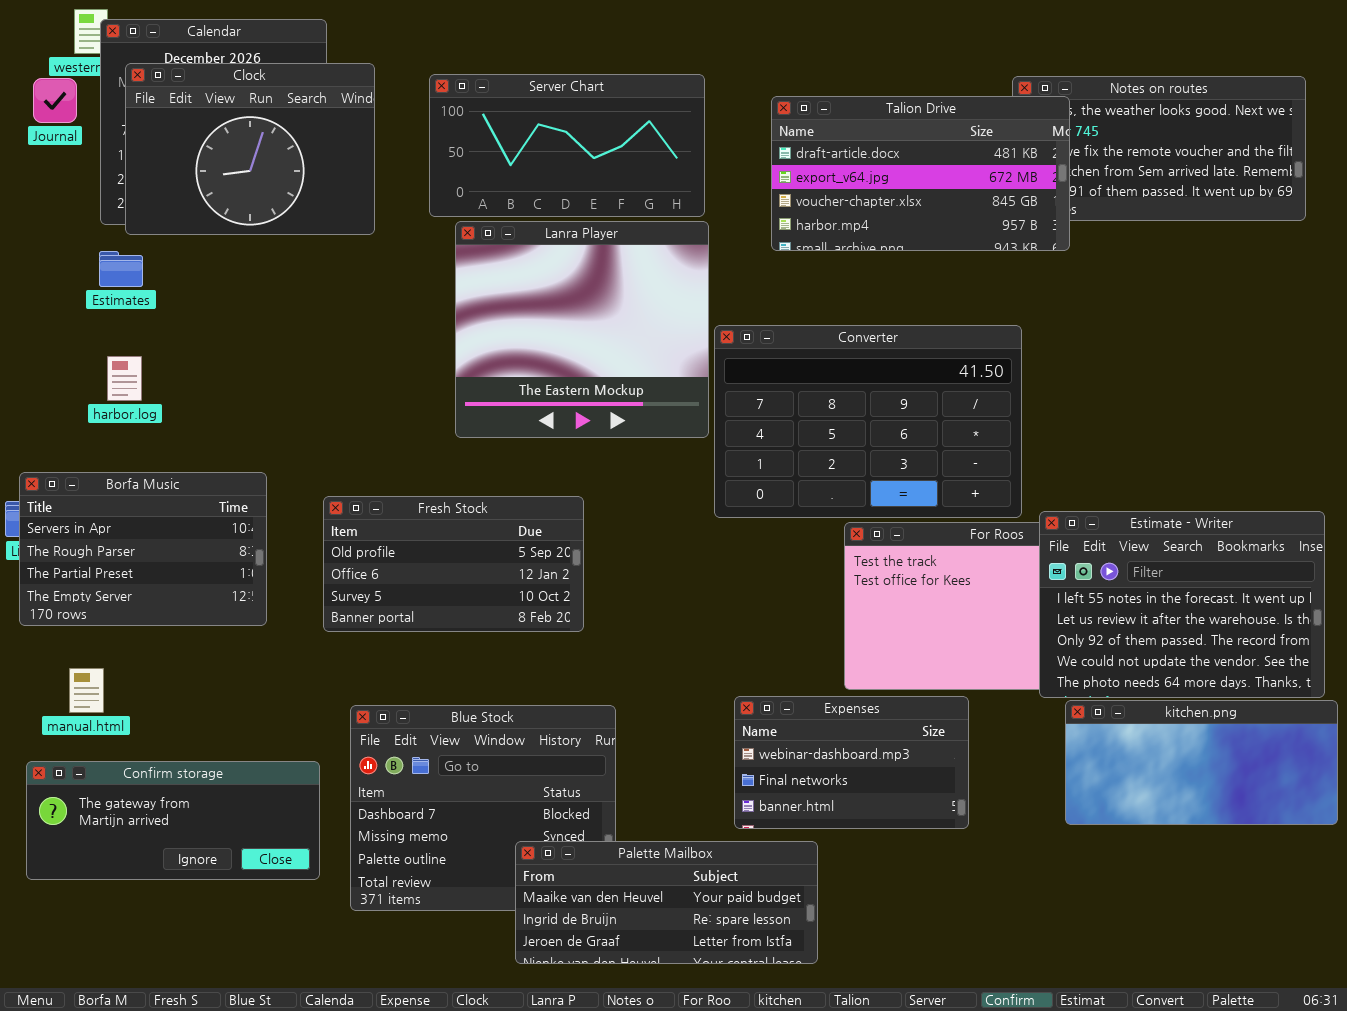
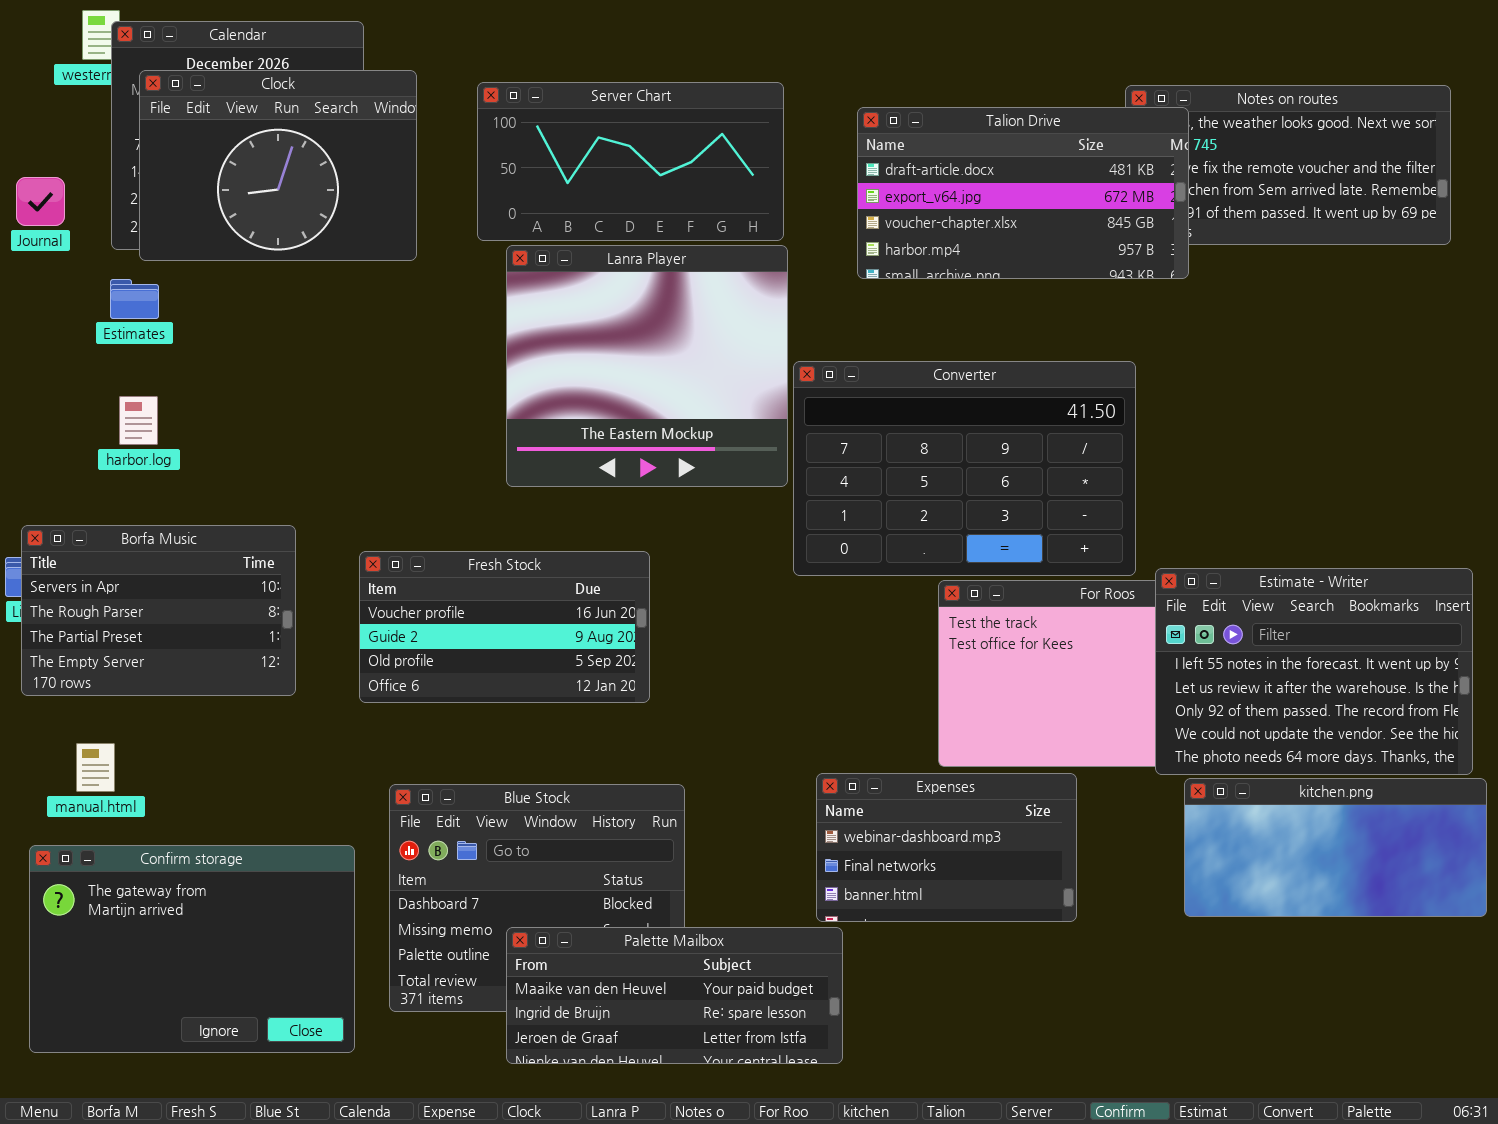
Journal: [33,78,77,123] -> [16,177,65,226], moved
Fresh Stock: [323,496,584,632] -> [359,551,650,703], scrolled up 2 rows
Confirm storage: [26,761,320,880] -> [29,845,355,1053], resized
Palette Mailbox: [515,841,818,964] -> [506,927,843,1064], moved

